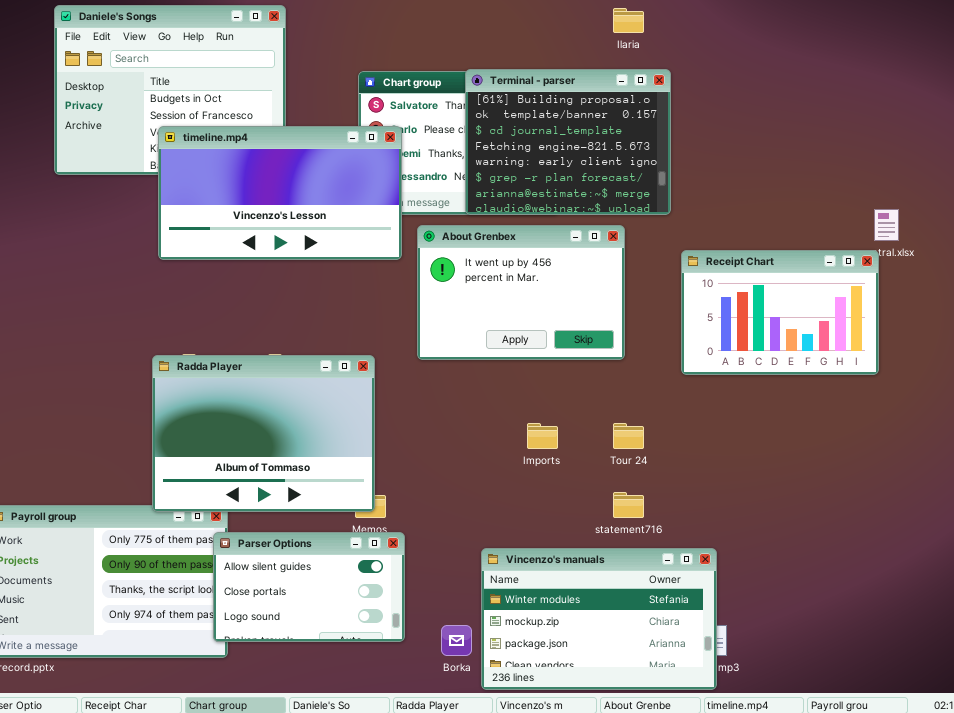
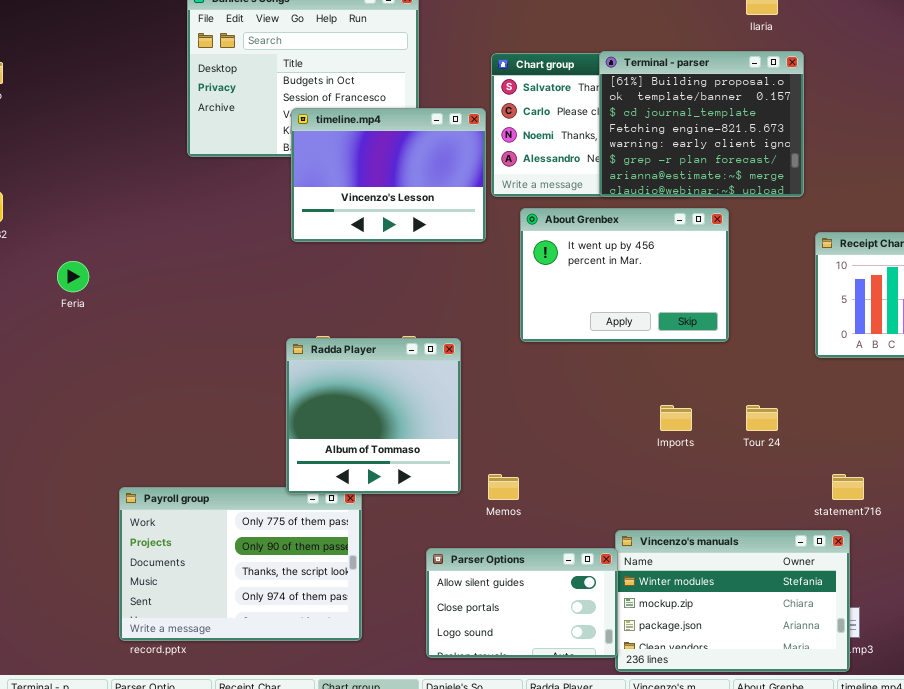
timeline.mp4: [158,126,402,260] -> [291,108,486,242], resized
About Grenbex: [417,225,625,360] -> [520,208,729,342], moved
Radda Player: [152,355,375,512] -> [286,338,461,494], resized
statement716: [613,492,644,518] -> [832,474,864,500], moved
Parser Options: [213,532,405,642] -> [426,548,618,658], moved

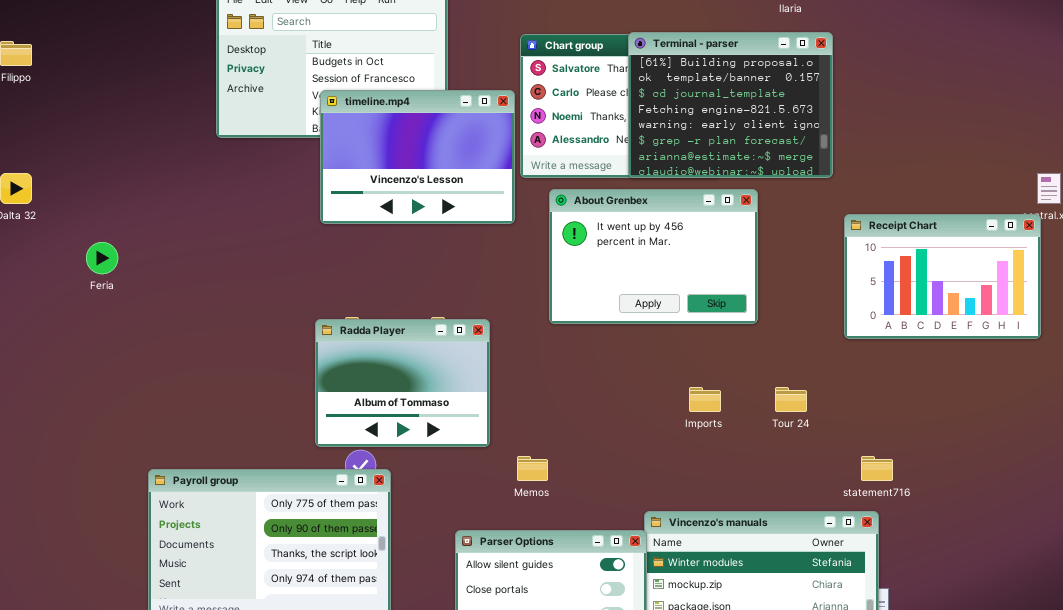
Radda Player: [286,338,461,494] -> [315,319,490,447], resized

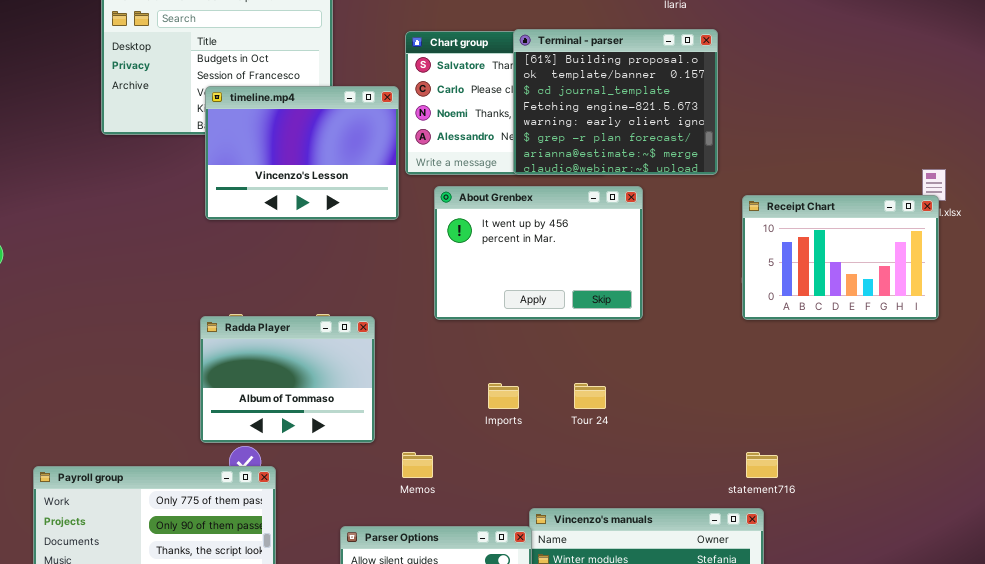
Receipt Chart: [844,214,1041,339] -> [742,195,939,320], moved
Imports: [689,387,721,412] -> [488,383,519,409], moved
Tour 24: [775,387,807,412] -> [574,383,606,409], moved

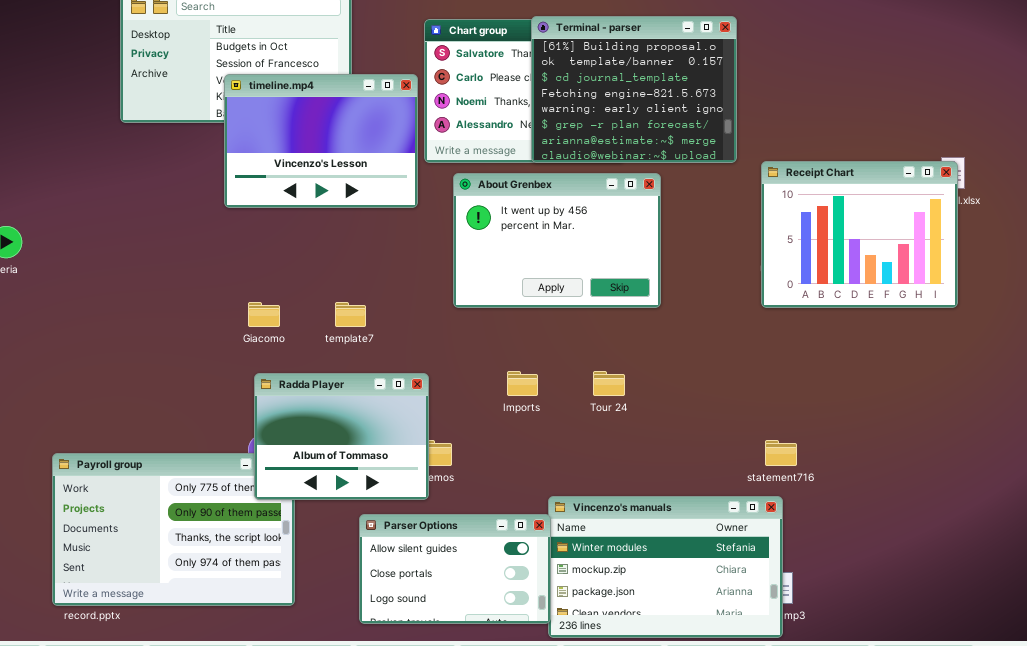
Receipt Chart: [742,195,939,320] -> [761,161,958,308], resized
Radda Player: [200,316,375,443] -> [254,373,429,500], moved

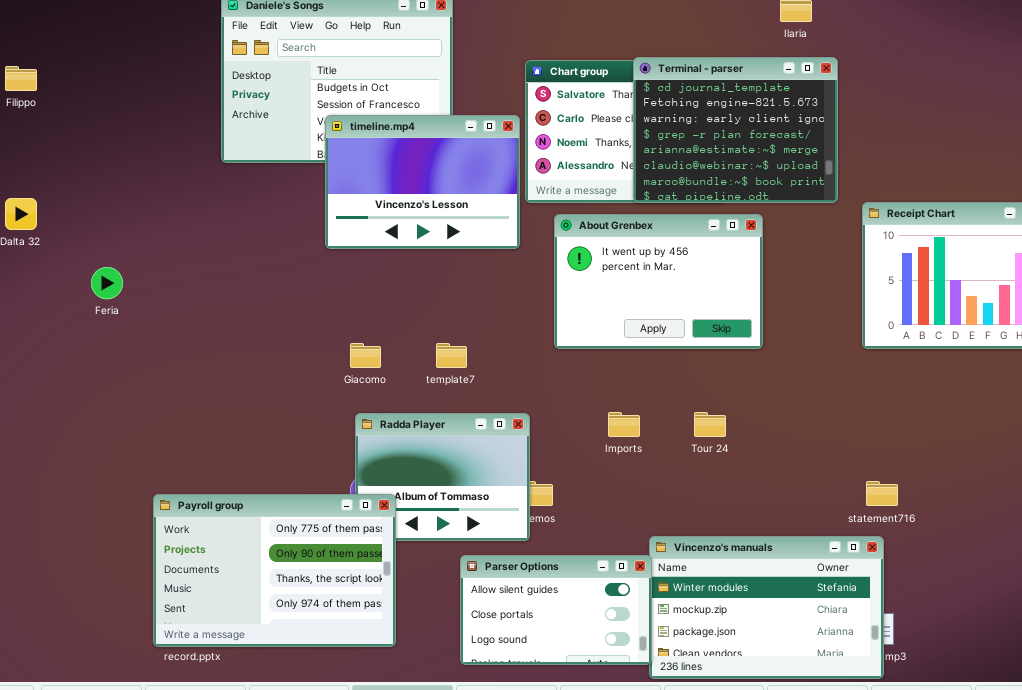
Terminal - parser: [531,16,737,163] -> [633,57,838,203], scrolled down 2 rows
Payroll group: [52,453,295,606] -> [153,494,396,647], raised

